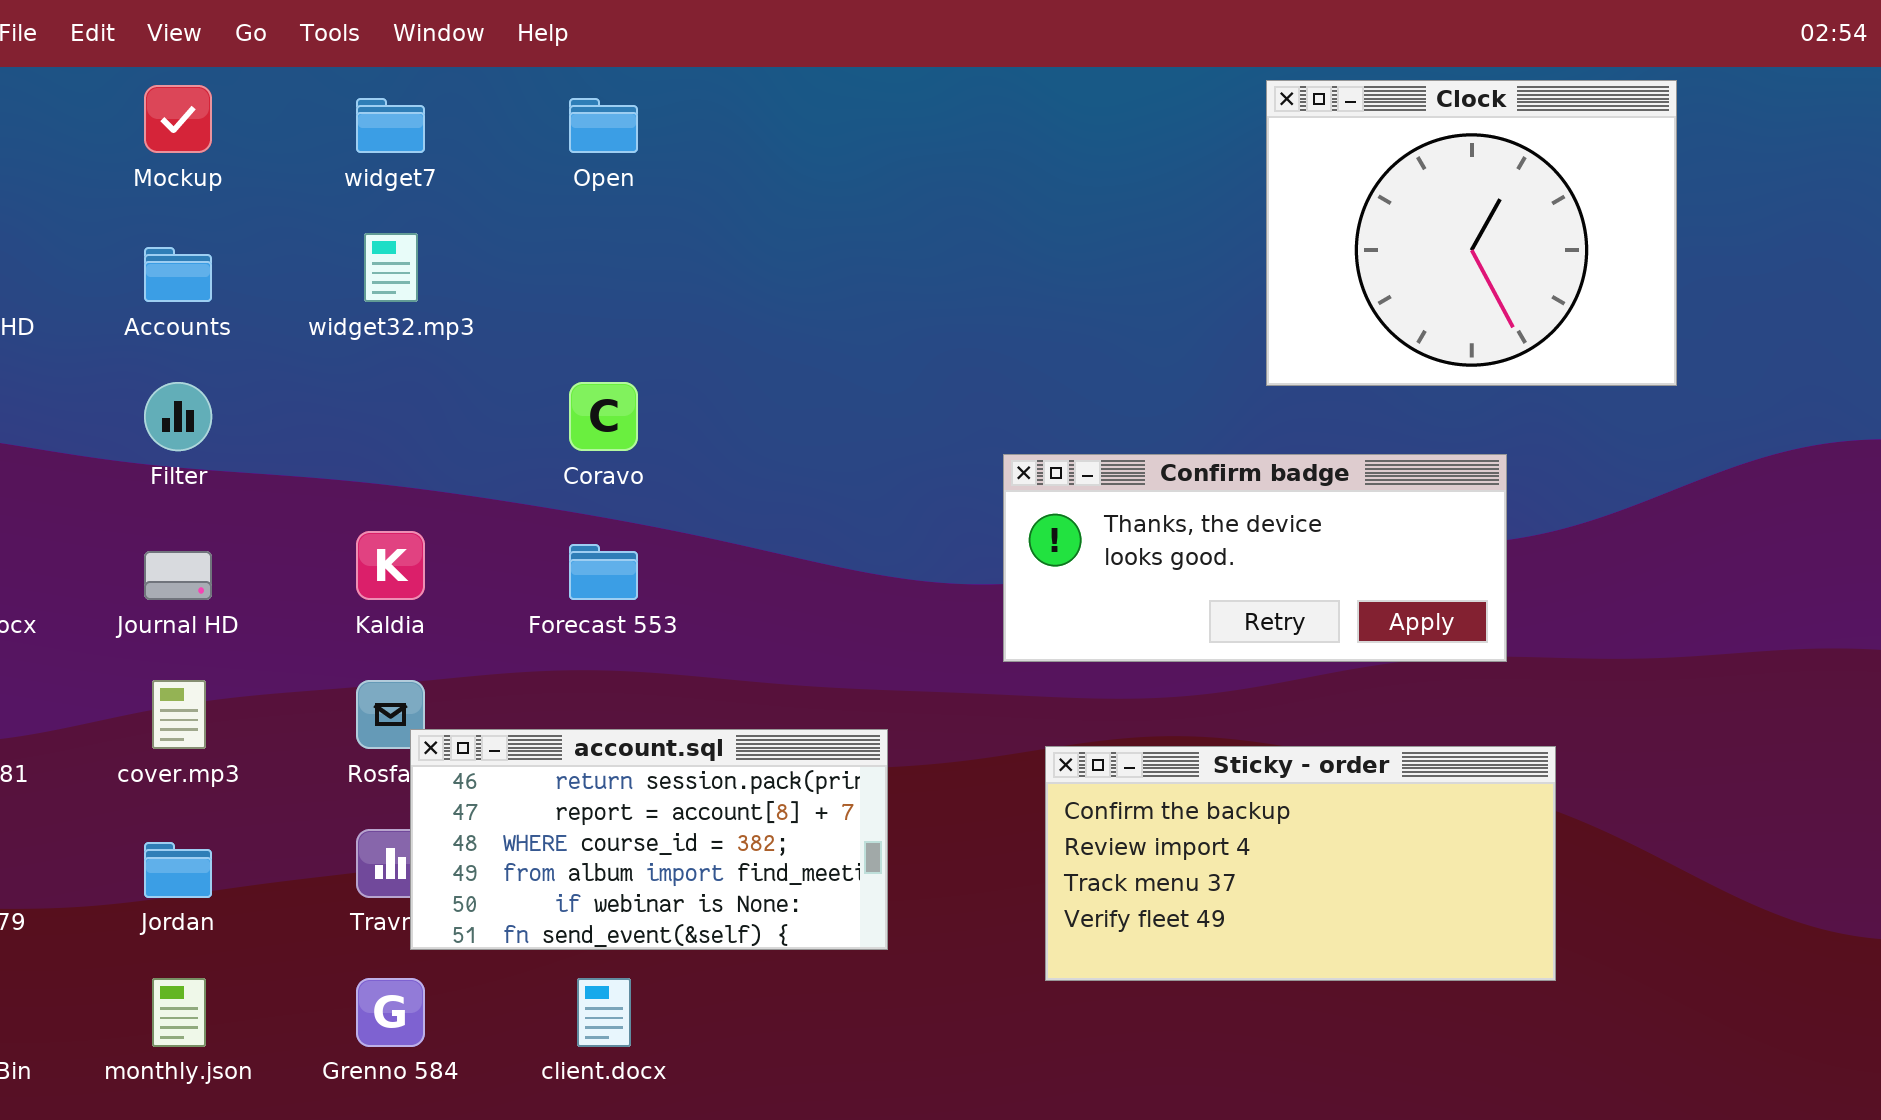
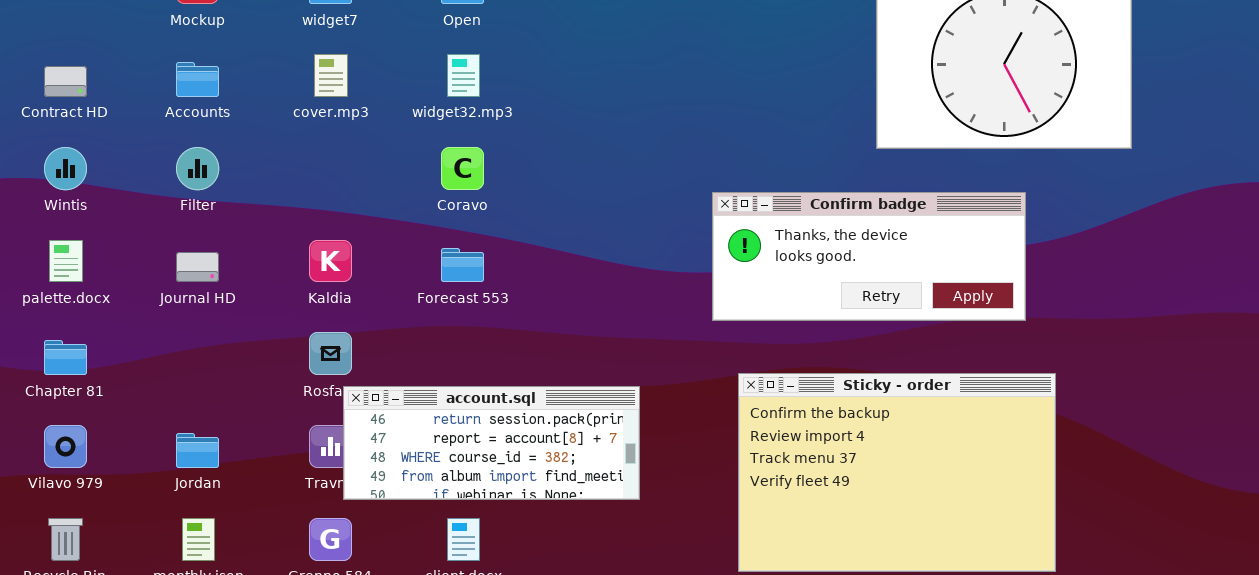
widget32.mp3: [364,233,418,302] -> [447,54,480,97], moved
cover.mp3: [152,680,206,749] -> [314,54,348,97], moved
account.sql: [410,729,888,950] -> [343,386,640,500], resized
Sticky - order: [1045,746,1556,981] -> [738,373,1056,572], resized

